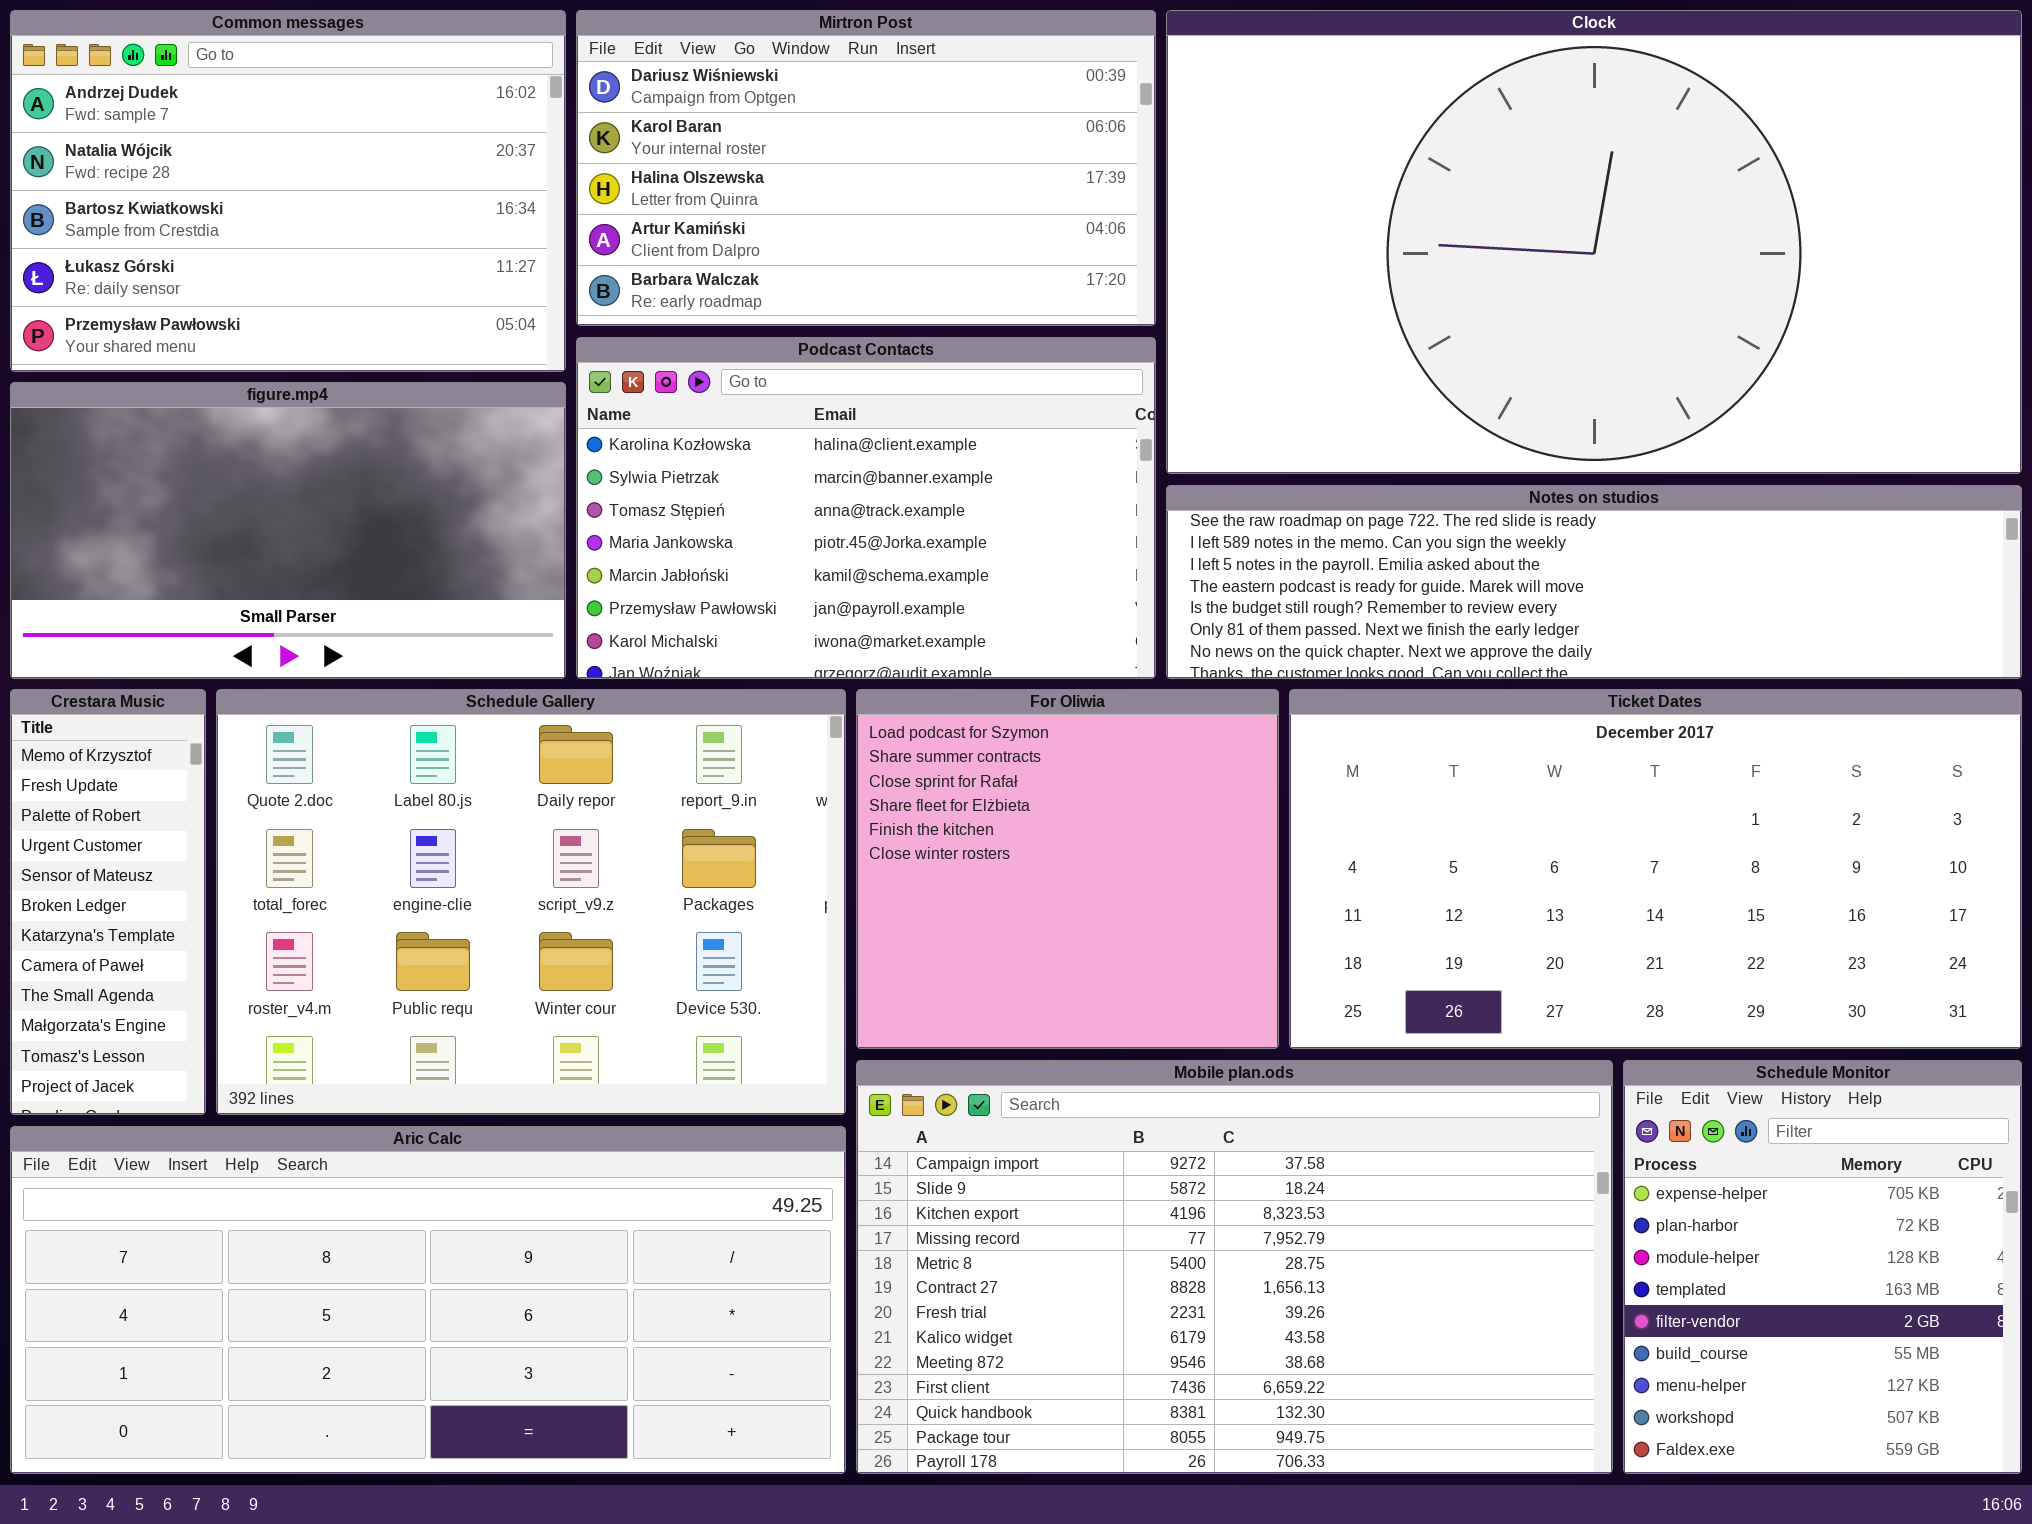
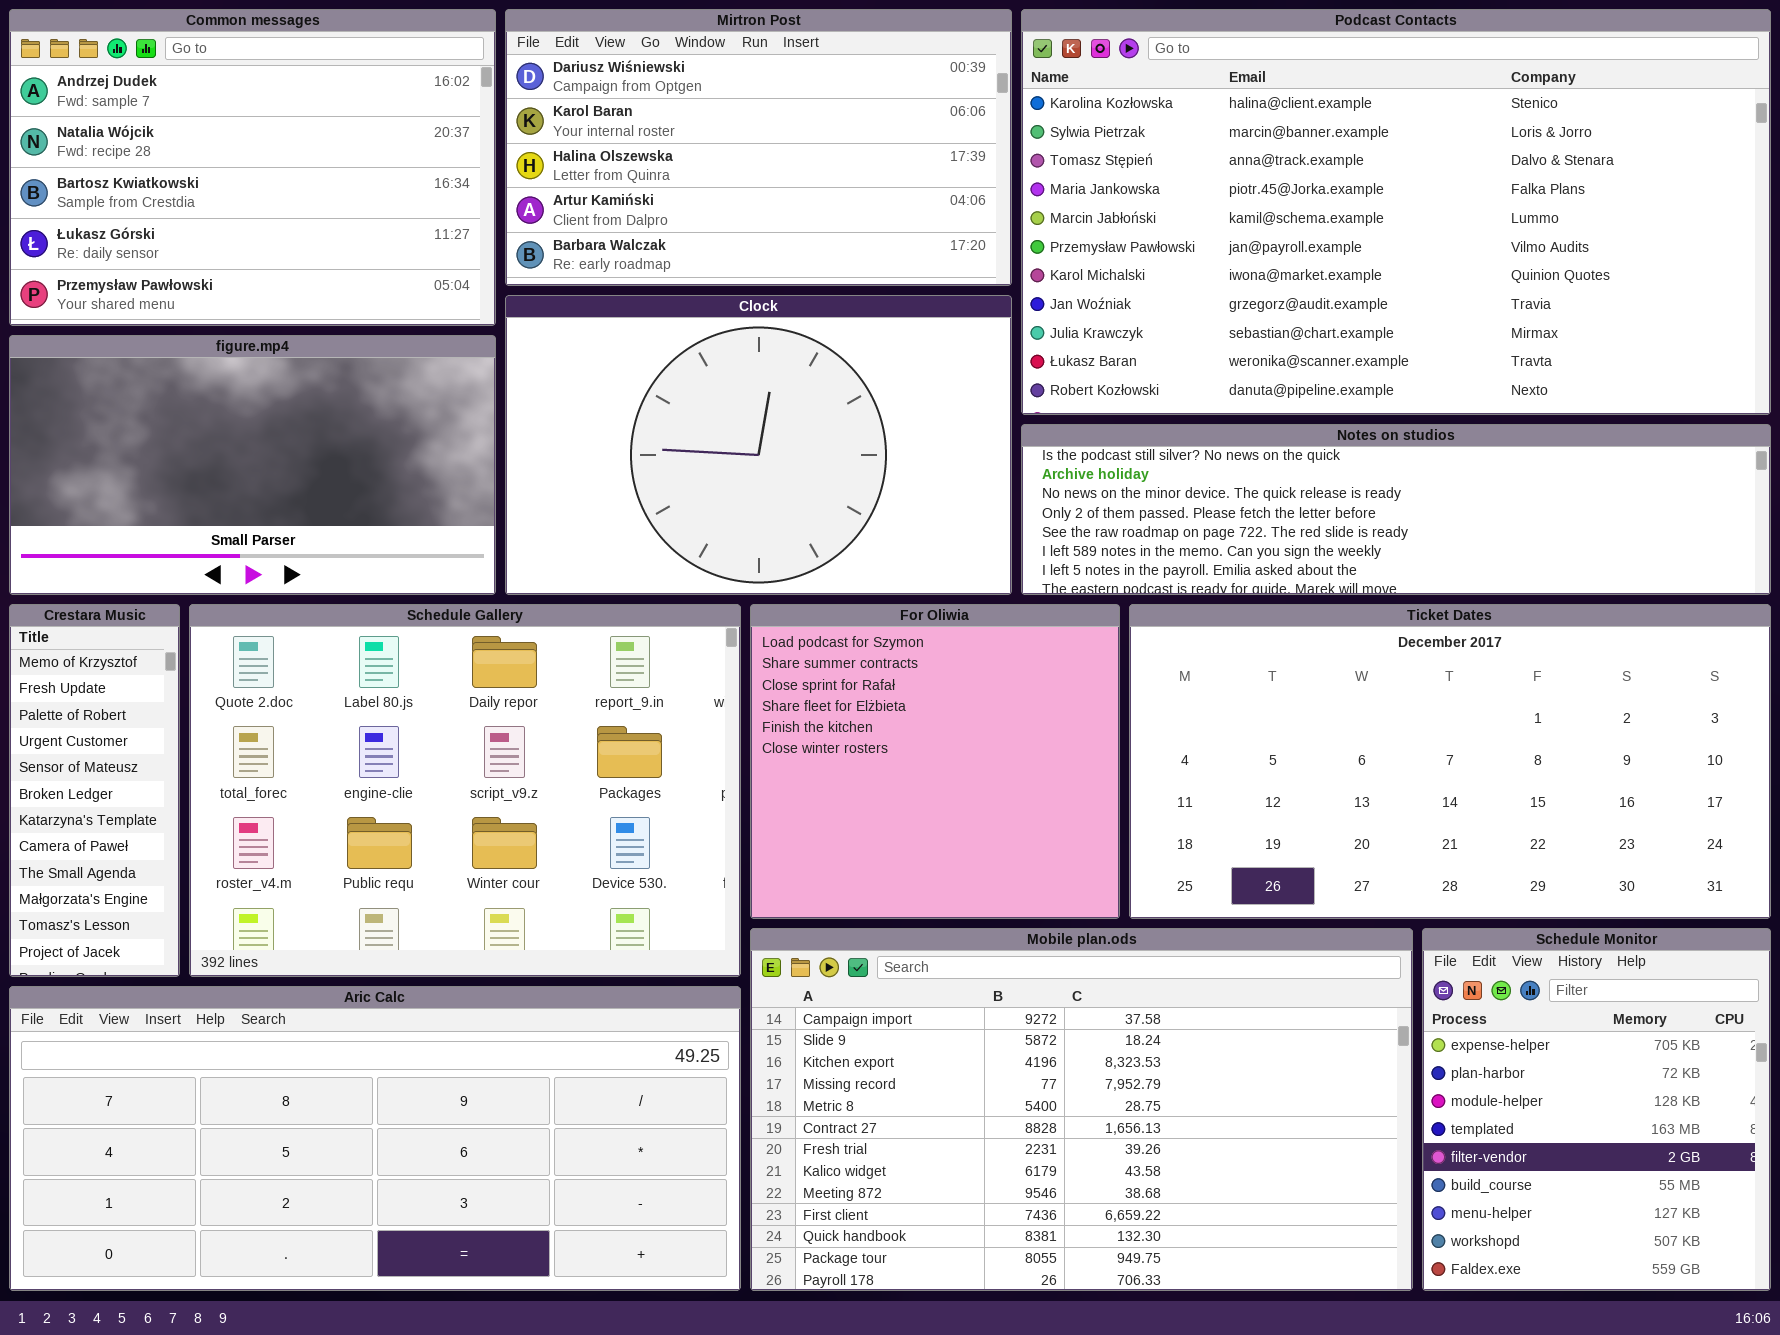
Clock: [1166,10,2022,474] -> [505,295,1012,595], moved, resized
Podcast Contacts: [576,337,1156,679] -> [1021,9,1771,415], moved, resized
Notes on studios: [1166,485,2022,679] -> [1021,424,1771,595], scrolled up 4 rows

